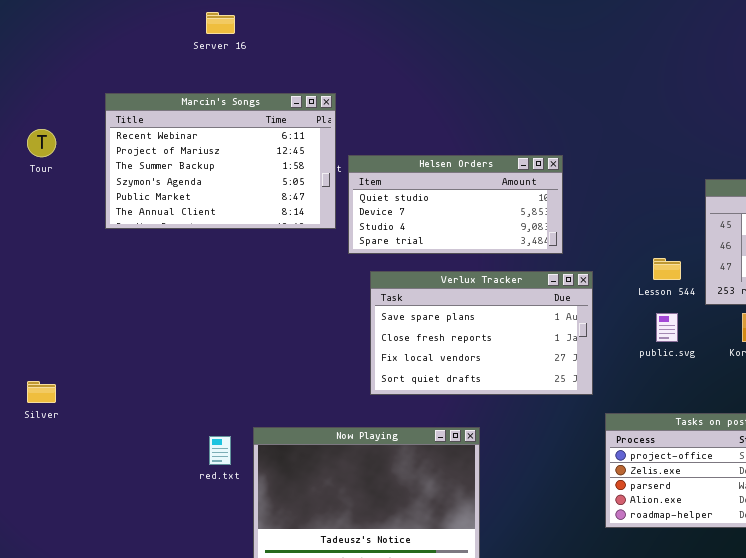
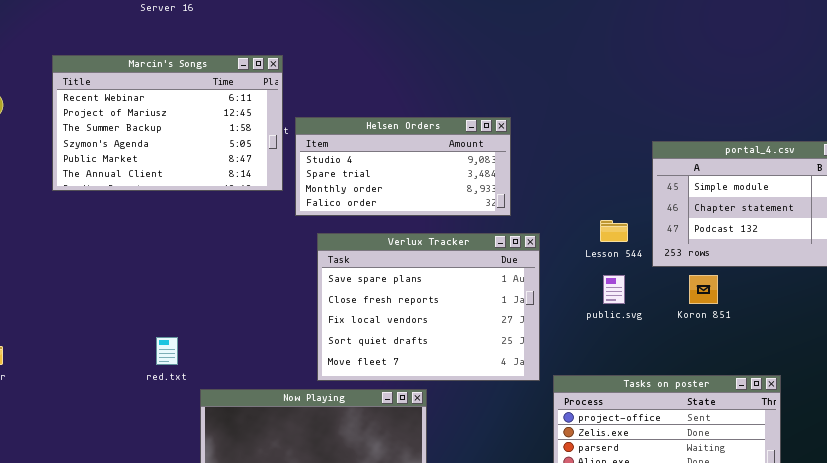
Helsen Orders: [348,155,563,254] -> [295,117,511,216], scrolled down 2 rows
Verlux Tracker: [370,271,593,395] -> [317,233,540,381], resized
red.txt: [209,436,231,465] -> [156,337,178,365], moved

